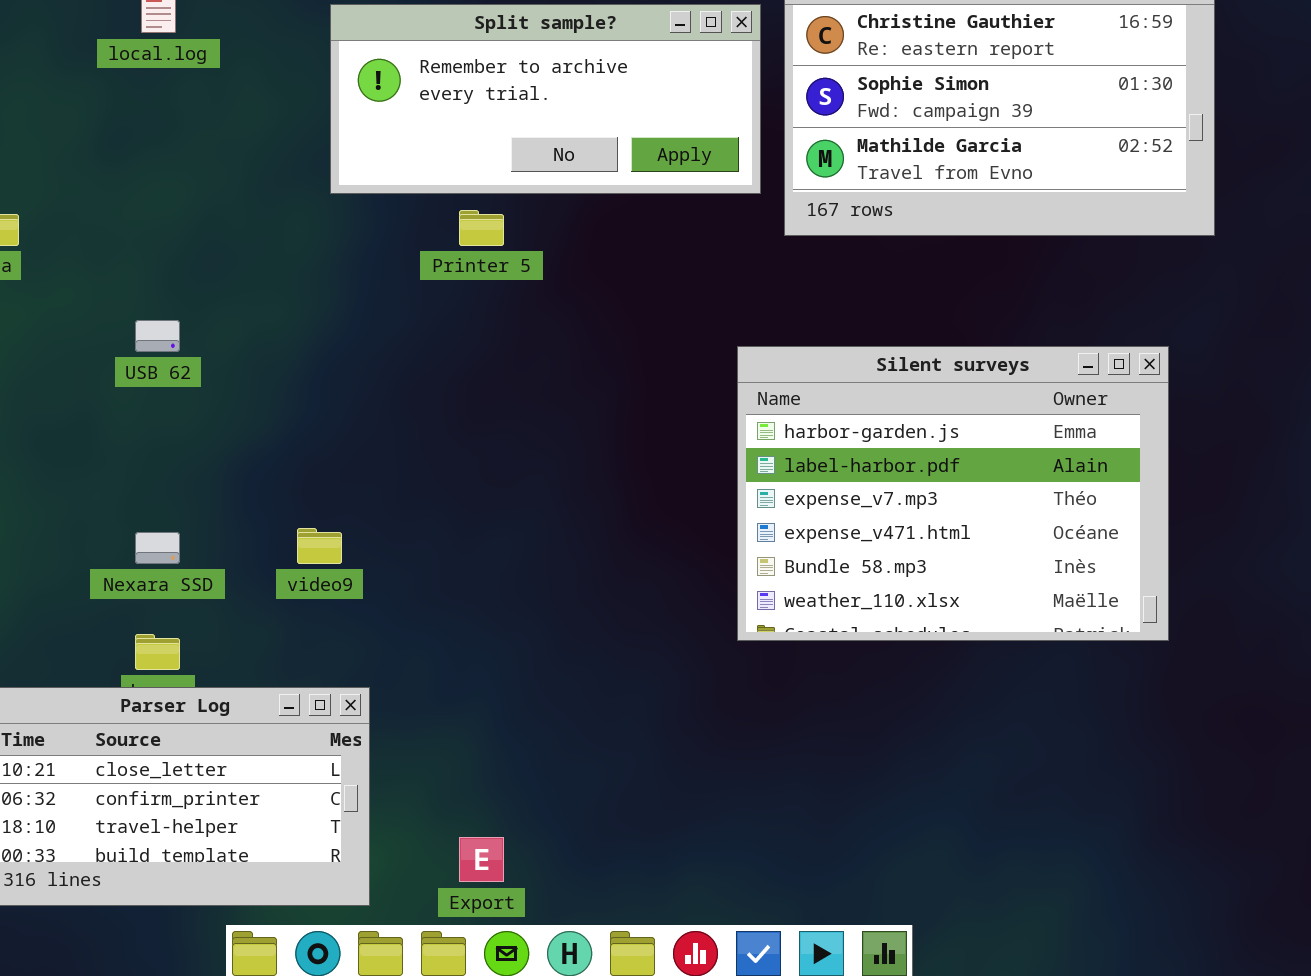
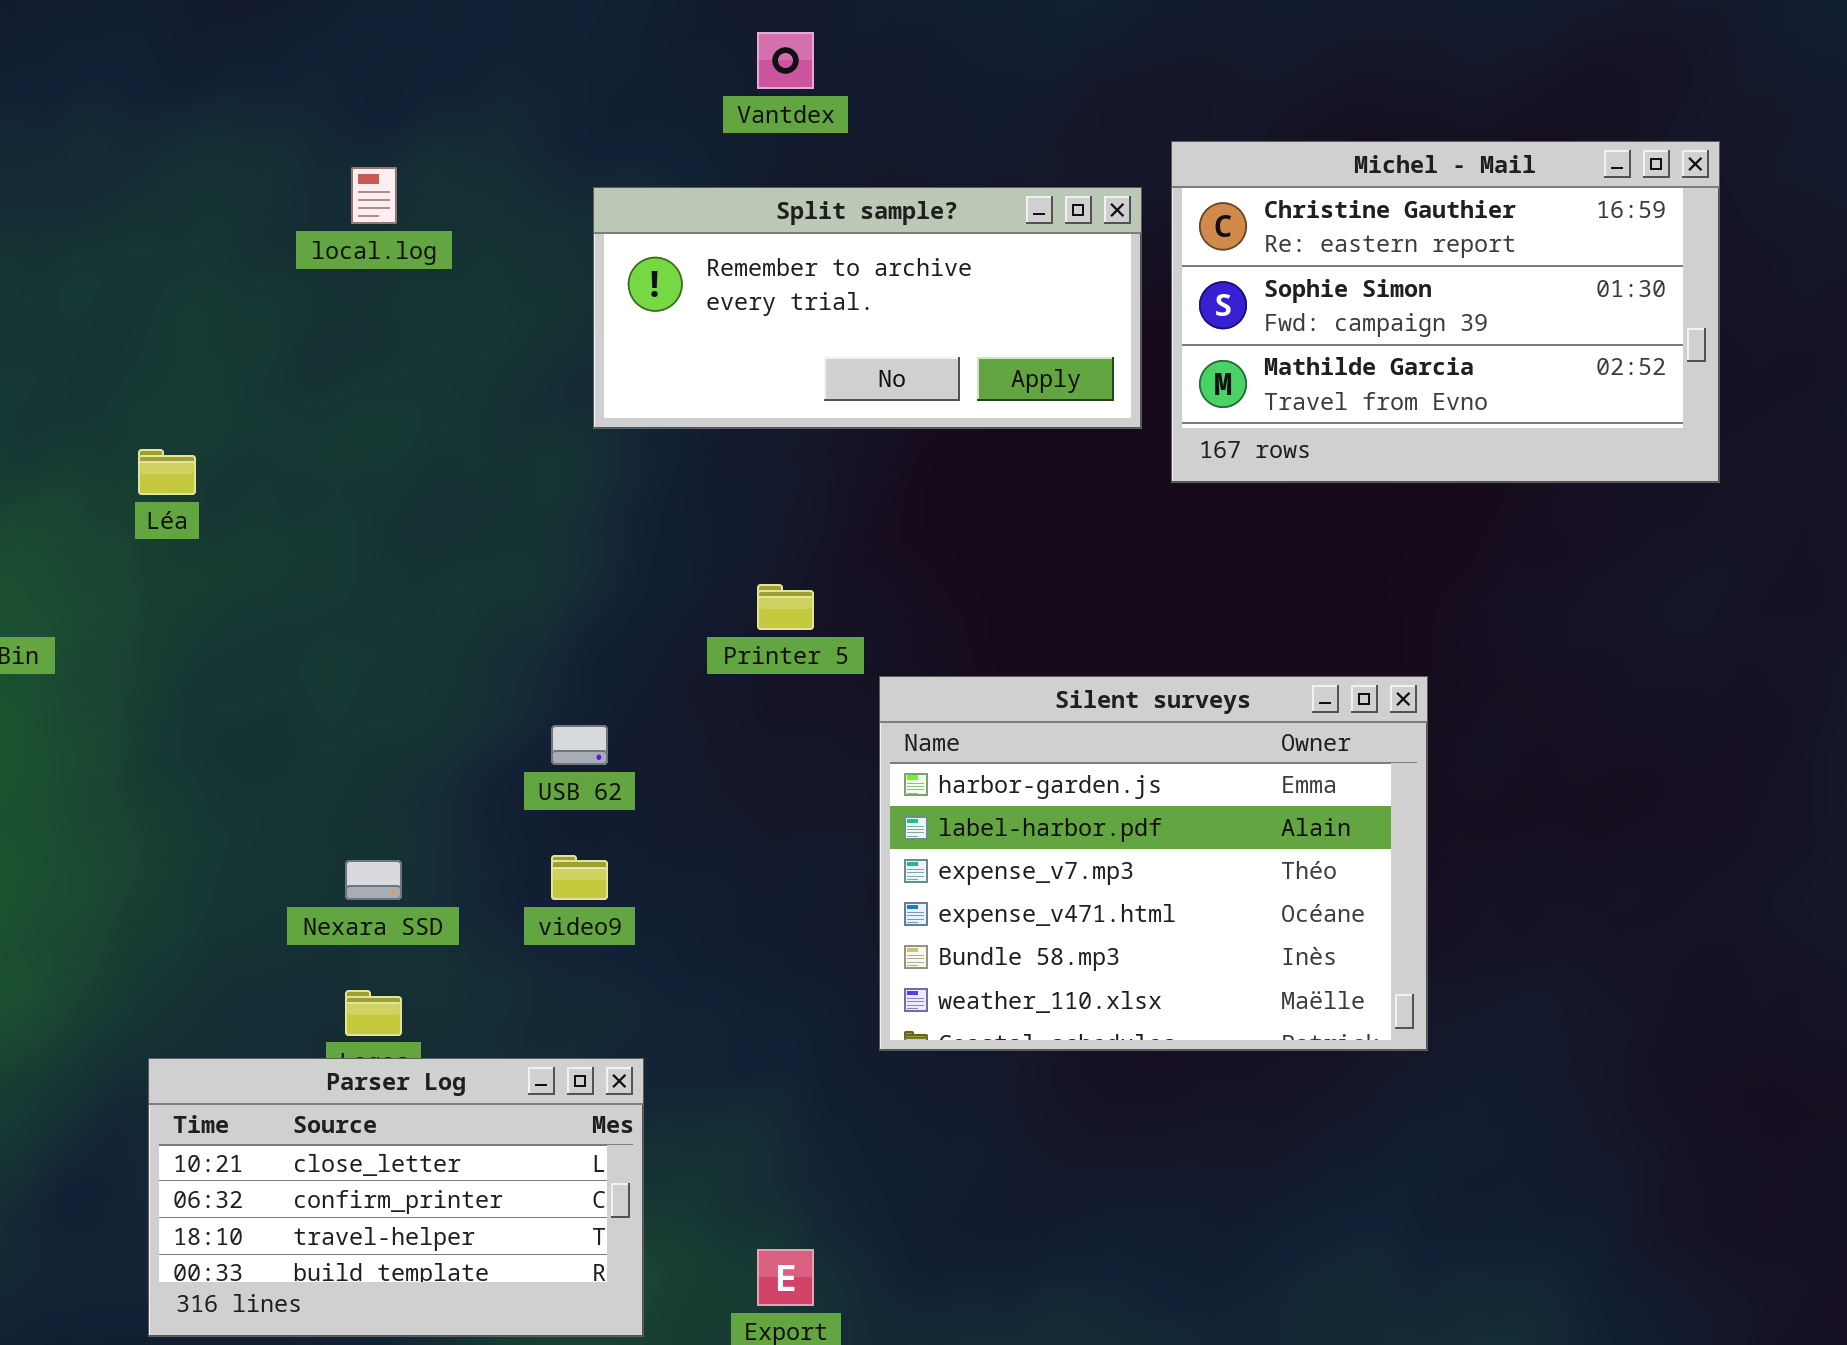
Printer 5: [459,210,504,246] -> [757,584,814,630], moved
USB 62: [135,320,180,352] -> [551,725,608,765], moved
Silent surveys: [737,346,1169,641] -> [879,676,1428,1051], moved

